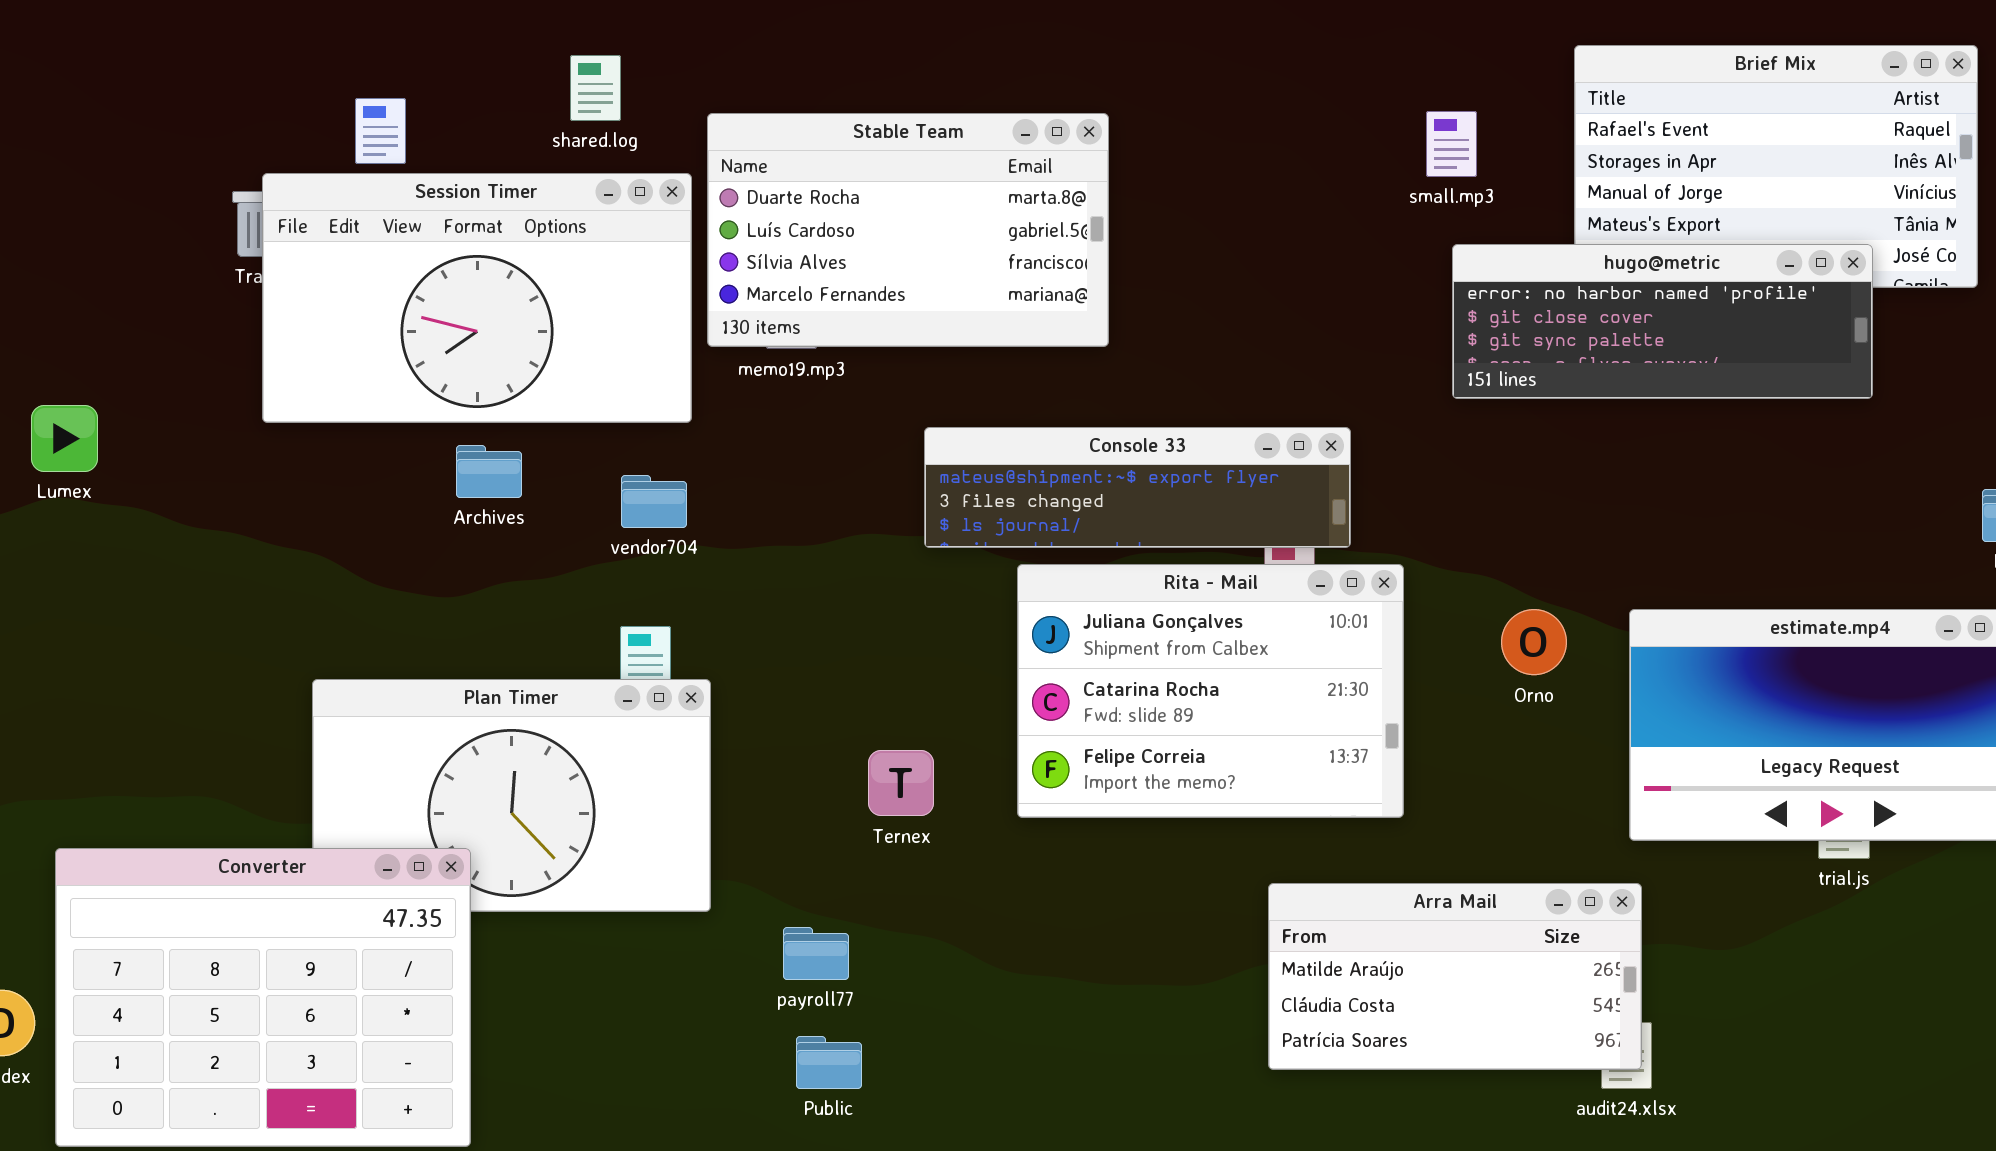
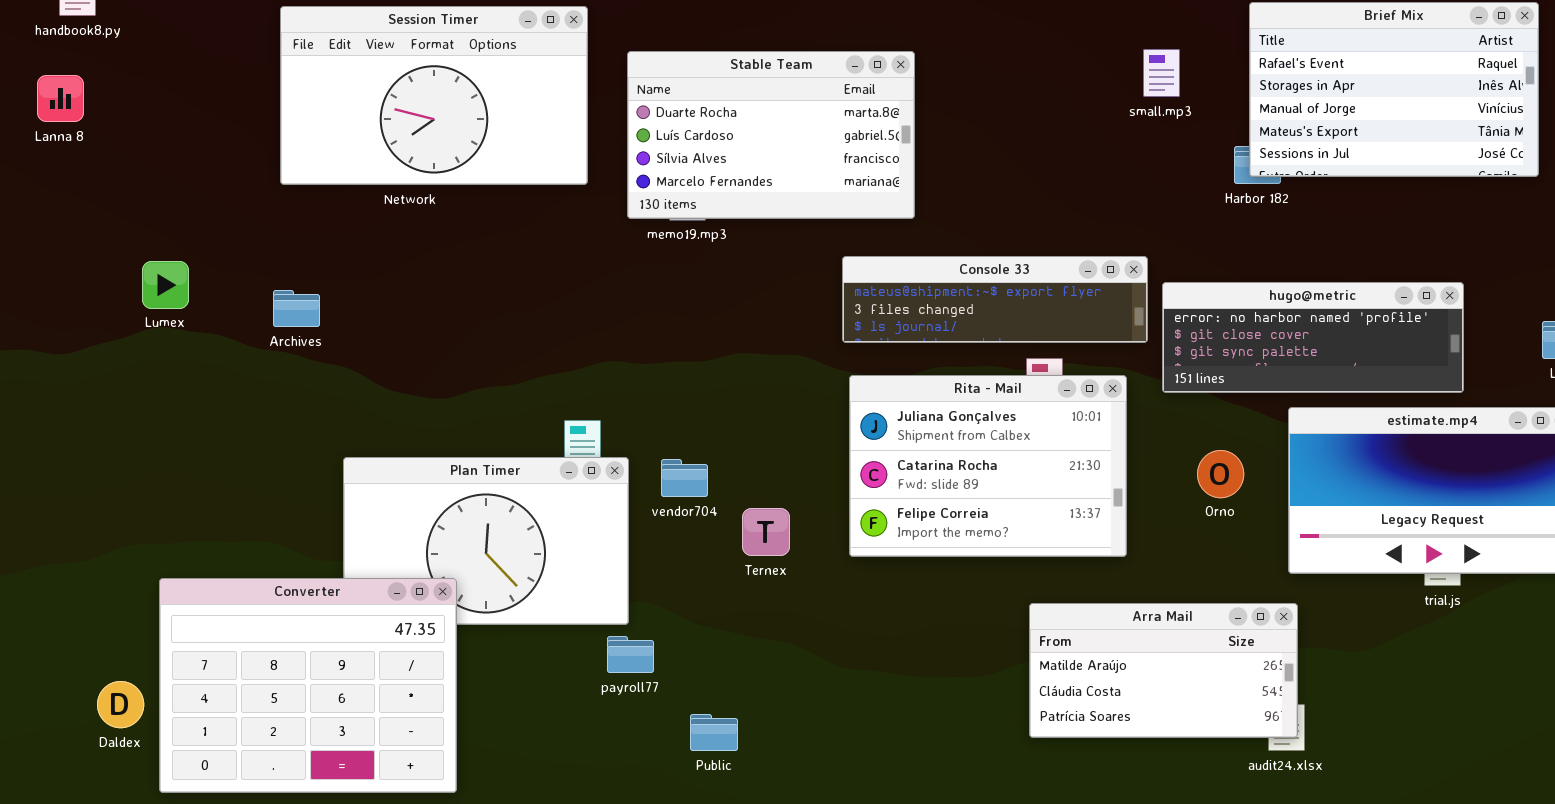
Session Timer: [262,173,692,423] -> [280,6,588,185], moved
hugo@metric: [1452,244,1873,399] -> [1162,282,1464,393], moved
Console 33: [924,427,1351,548] -> [842,256,1148,343], moved
Archives: [456,445,522,498] -> [273,290,320,327], moved
vendor704: [621,475,687,528] -> [661,459,708,497], moved
Orno: [1501,609,1567,675] -> [1197,450,1244,498], moved
payroll77: [783,927,849,980] -> [607,636,654,673], moved

